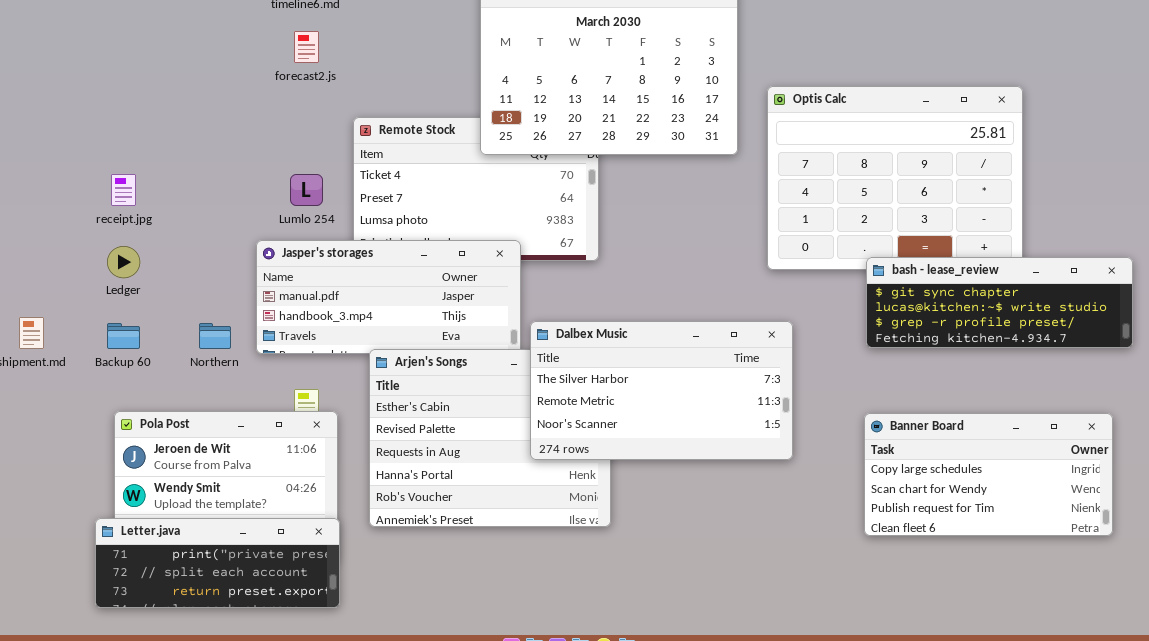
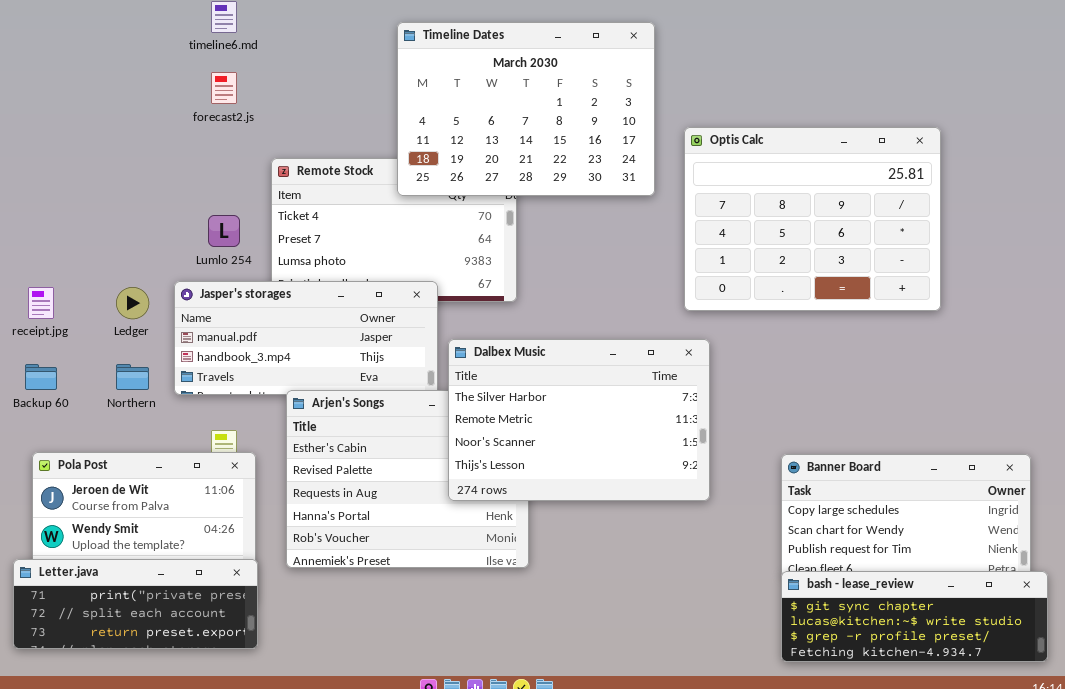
receipt.jpg: [111,174,136,206] -> [28,287,54,319], moved
Ledger: [107,246,140,278] -> [116,287,149,319], moved
bash - lease_review: [866,257,1133,348] -> [781,571,1048,662], moved
Dalbex Music: [530,321,793,460] -> [448,339,710,501], resized

